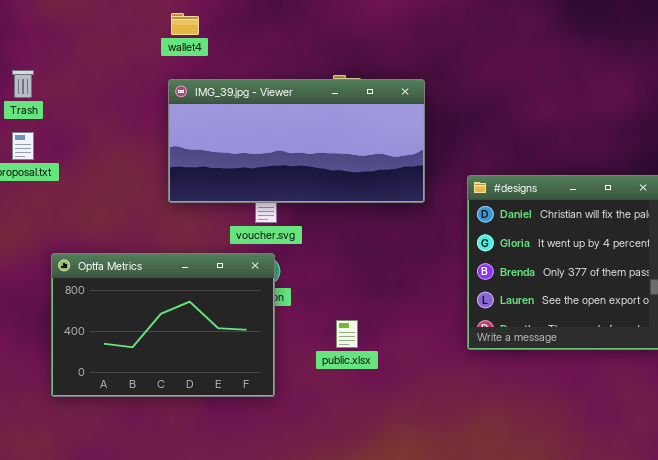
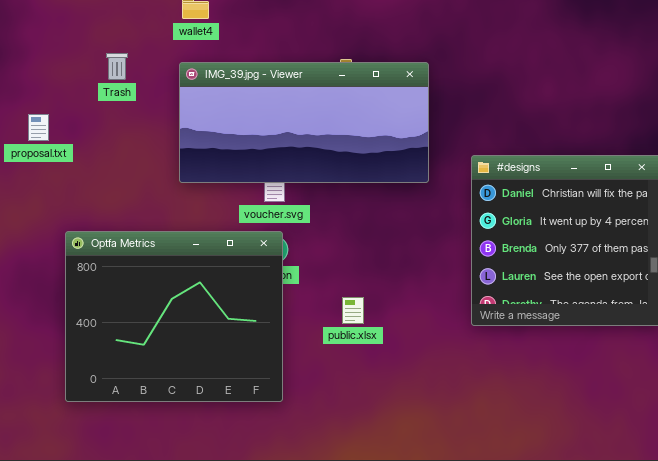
Trash: [12,70,34,98] -> [106,53,128,80], moved
Optfa Metrics: [51,253,275,397] -> [65,231,283,402], resized

